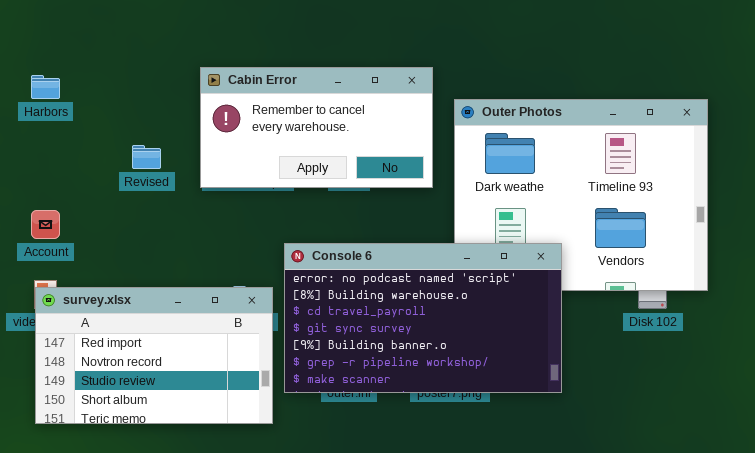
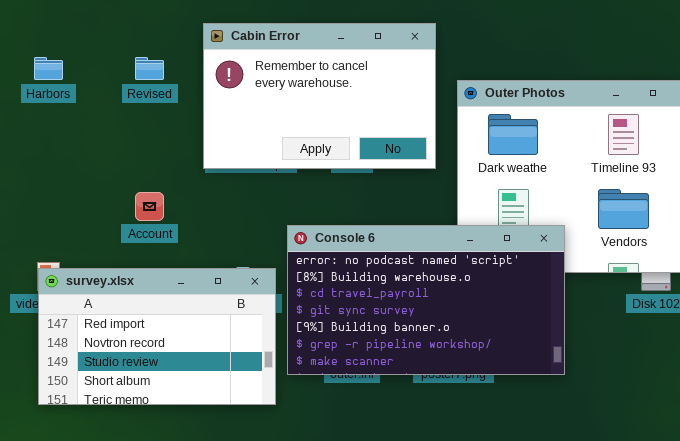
Cabin Error: [200,67,433,188] -> [203,23,436,169], resized
Revised: [132,145,161,169] -> [135,57,164,80], moved
Account: [31,210,60,239] -> [135,192,164,221], moved

